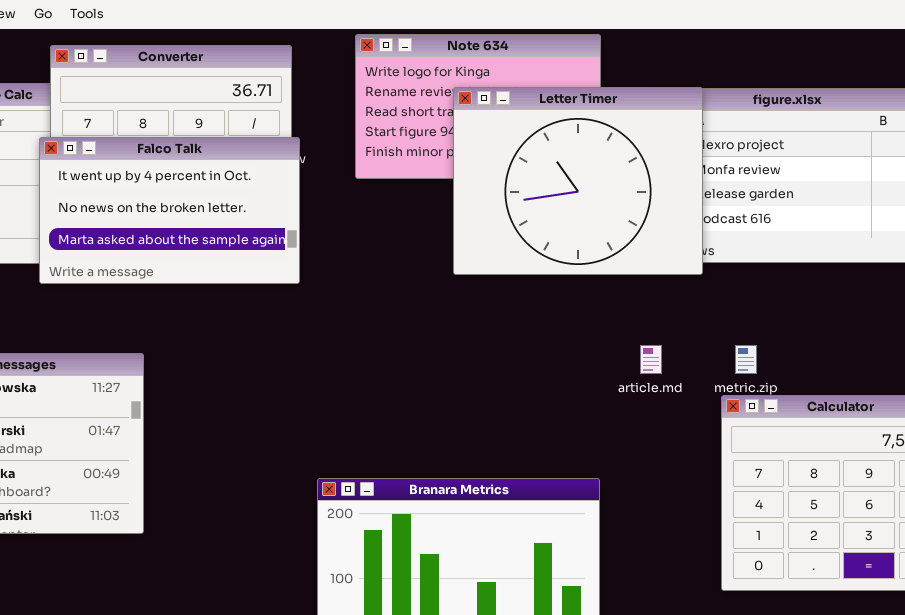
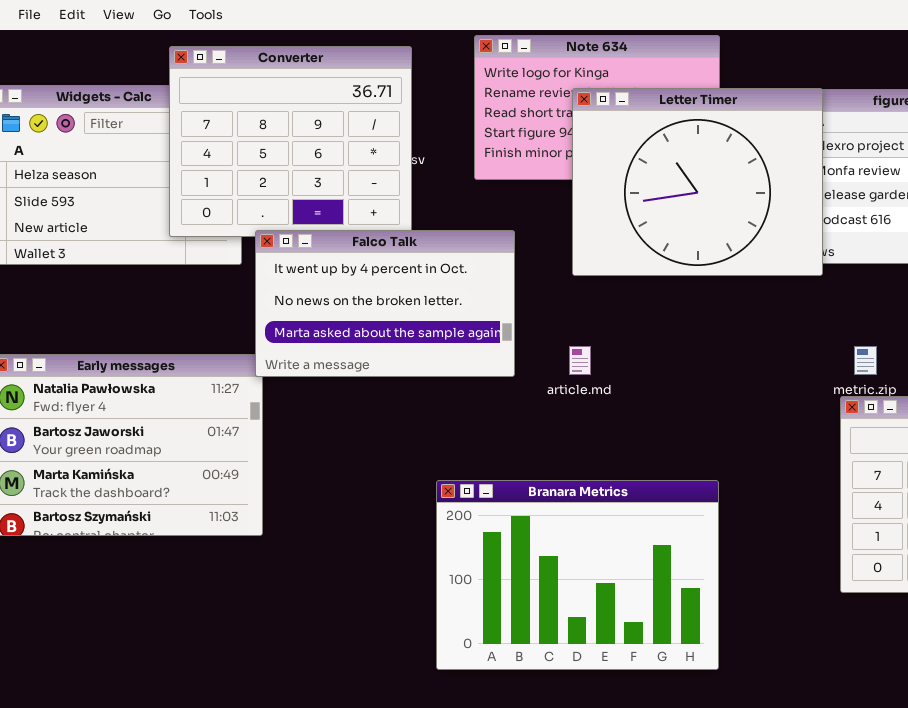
Falco Talk: [39,137,300,284] -> [255,230,515,377], moved
article.md: [640,345,662,374] -> [569,346,591,375], moved

